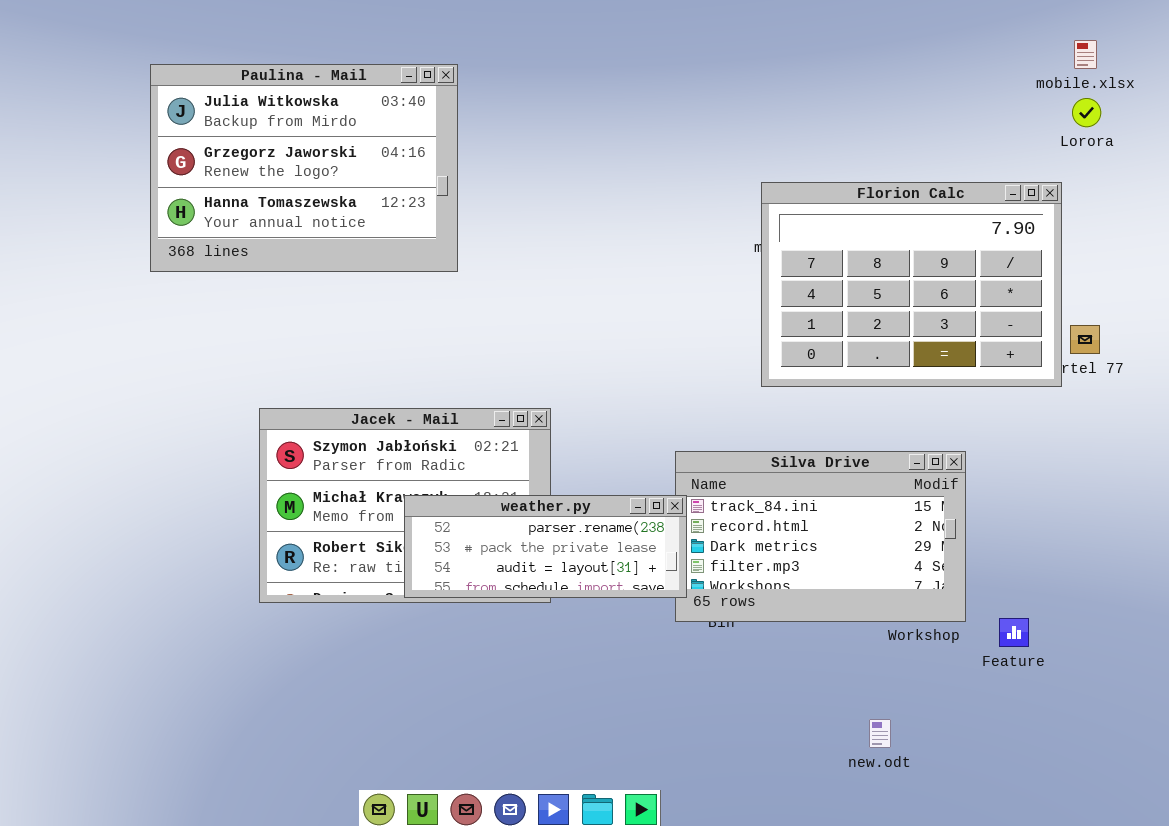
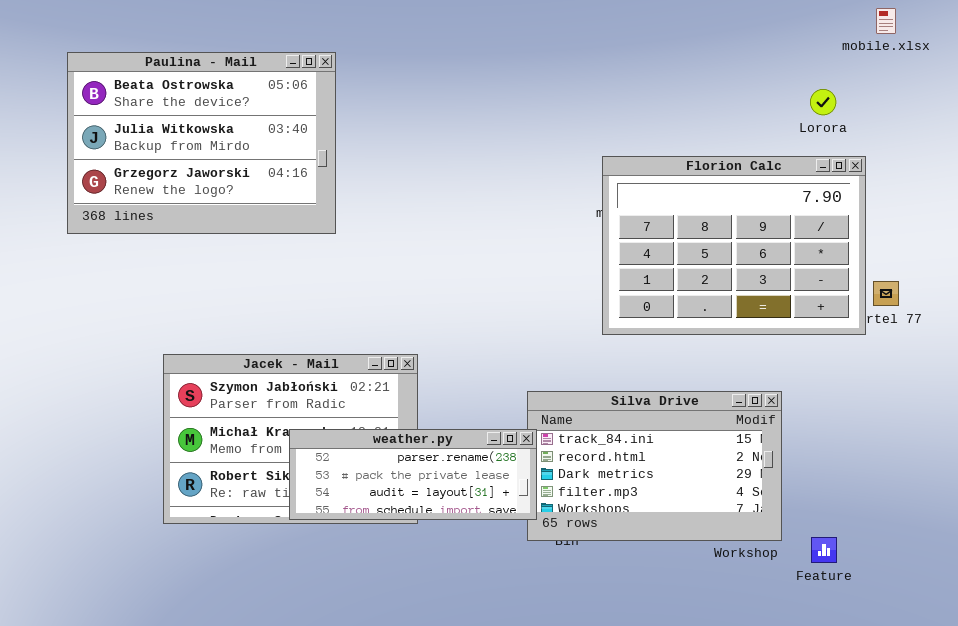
mobile.xlsx: [1074,40,1097,69] -> [876,8,896,34], moved
Paulina - Mail: [150,64,458,272] -> [67,52,336,234], scrolled up 1 row
Lorora: [1072,98,1101,127] -> [810,89,836,115], moved

